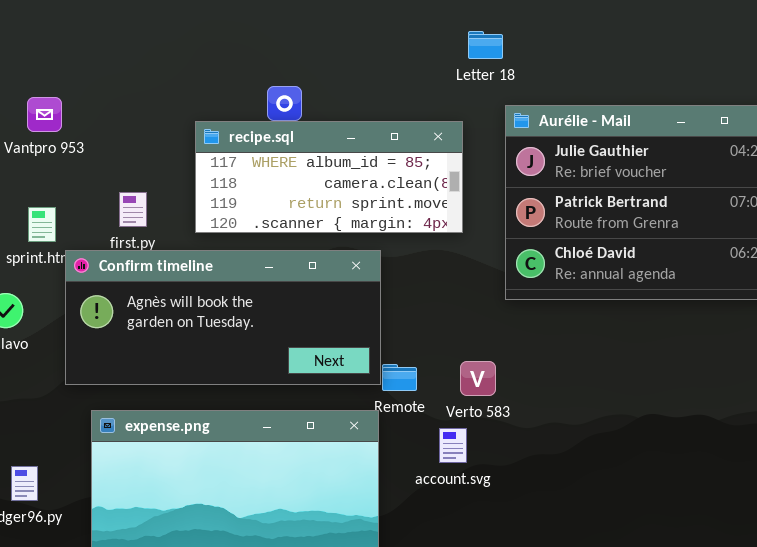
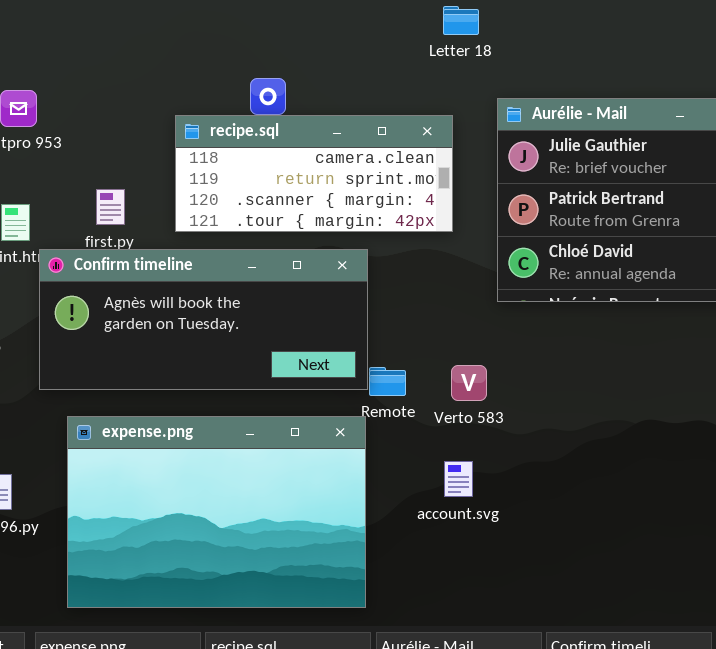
Letter 18: [468,31,503,59] -> [443,6,479,35], moved
recipe.sql: [195,121,463,233] -> [175,115,453,232], scrolled down 1 row
account.svg: [439,428,467,463] -> [444,461,473,497], moved

